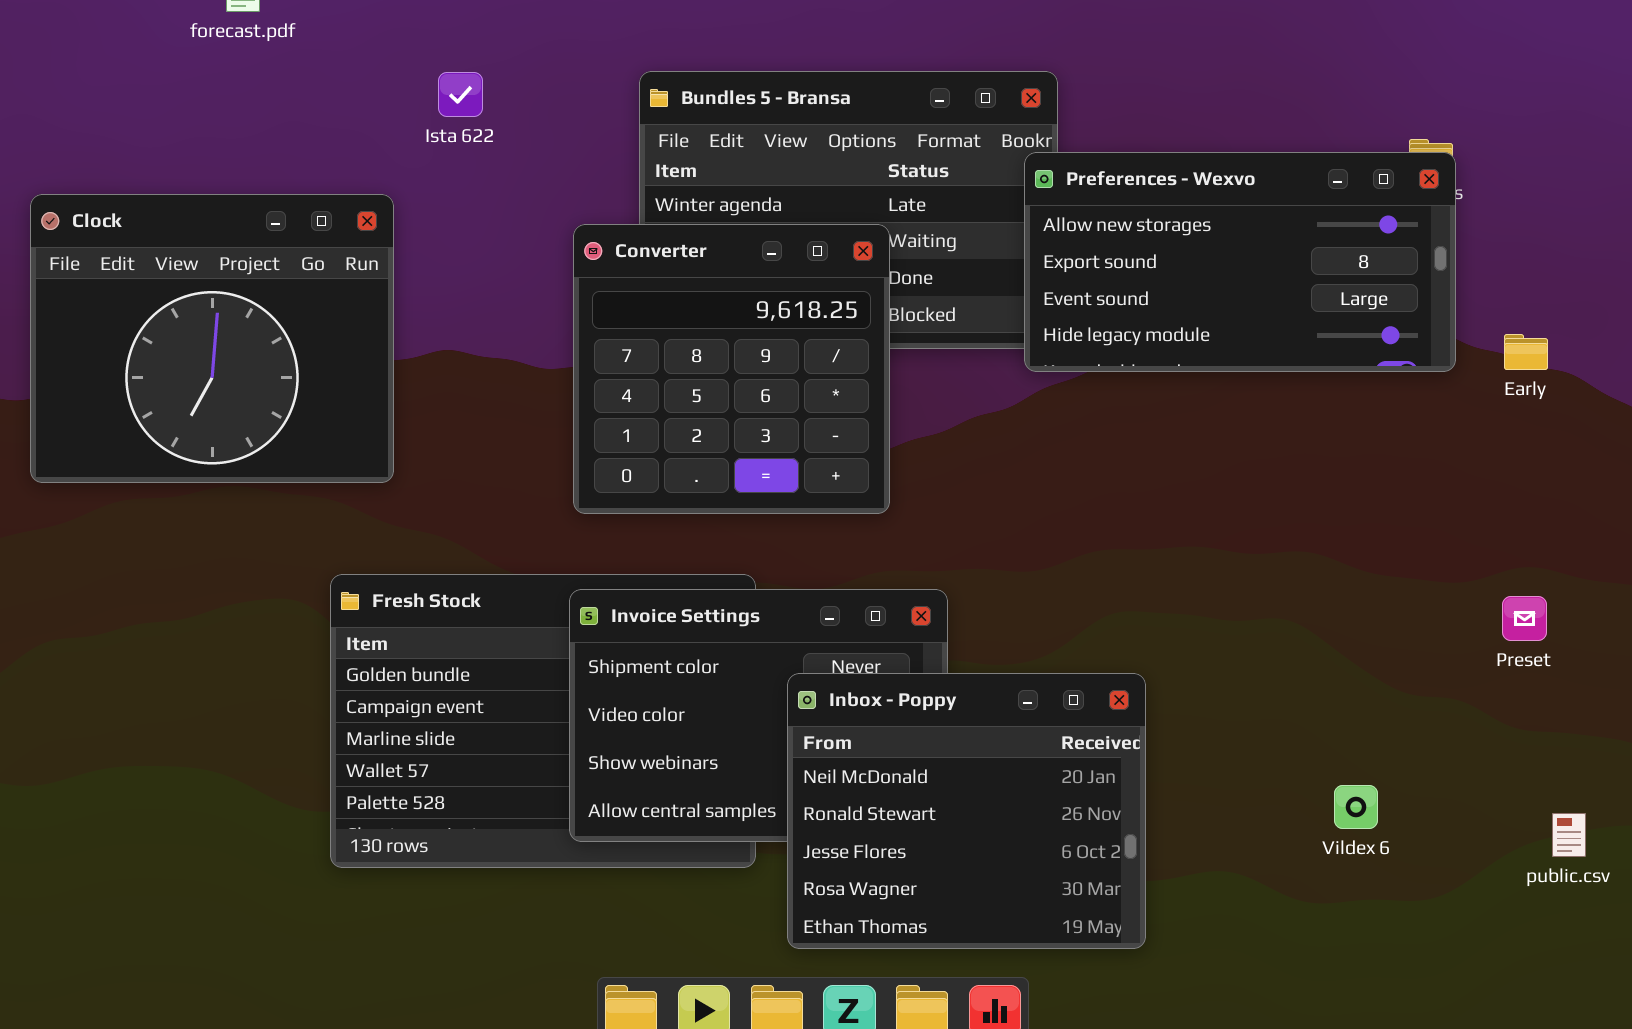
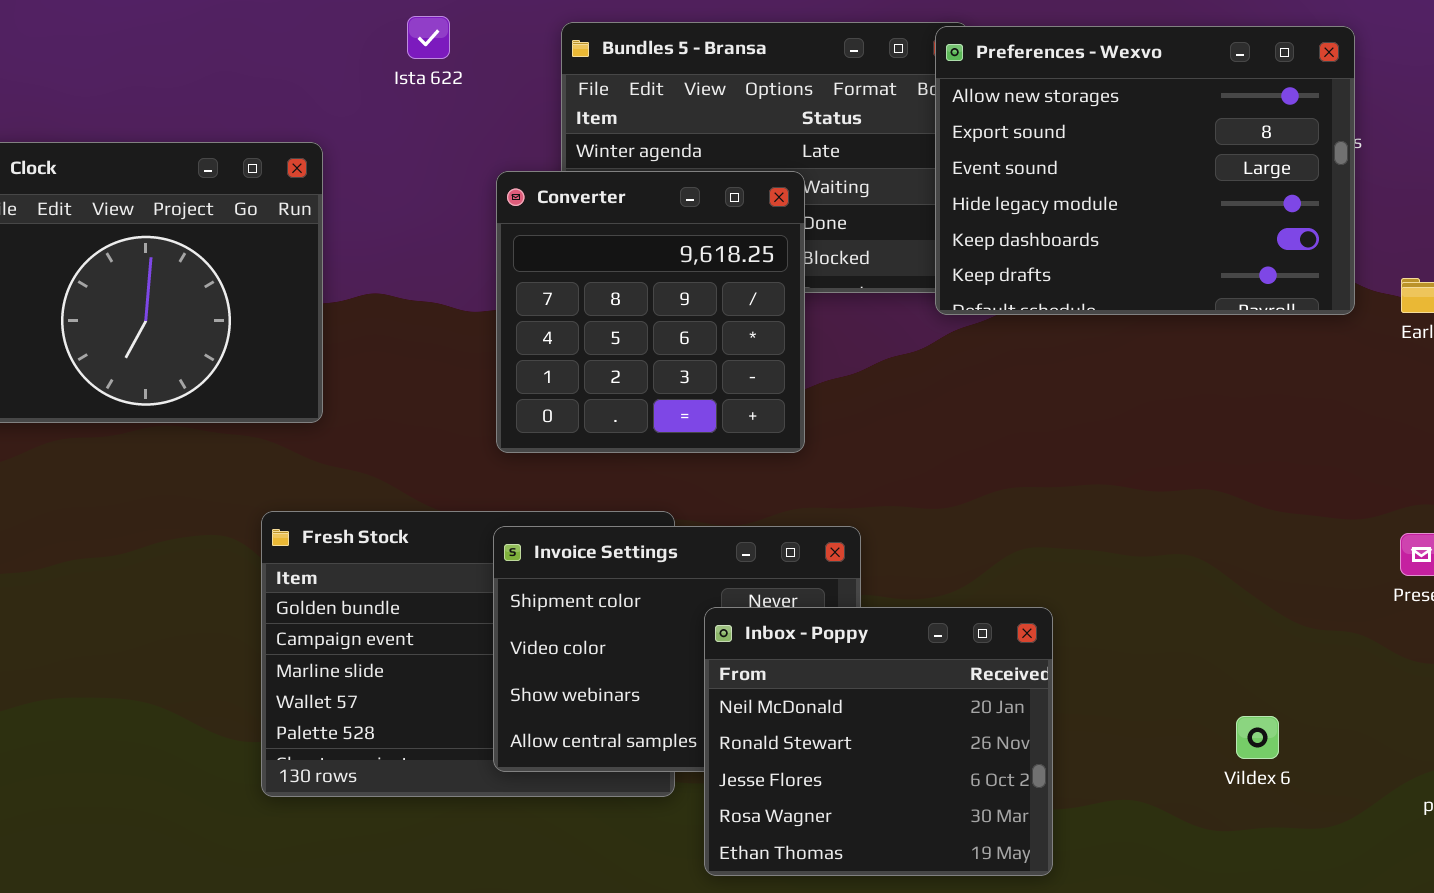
Ista 622: [438,72,483,117] -> [407,16,450,59], moved
Preferences - Wexvo: [1024,152,1456,372] -> [935,26,1355,315], resized

